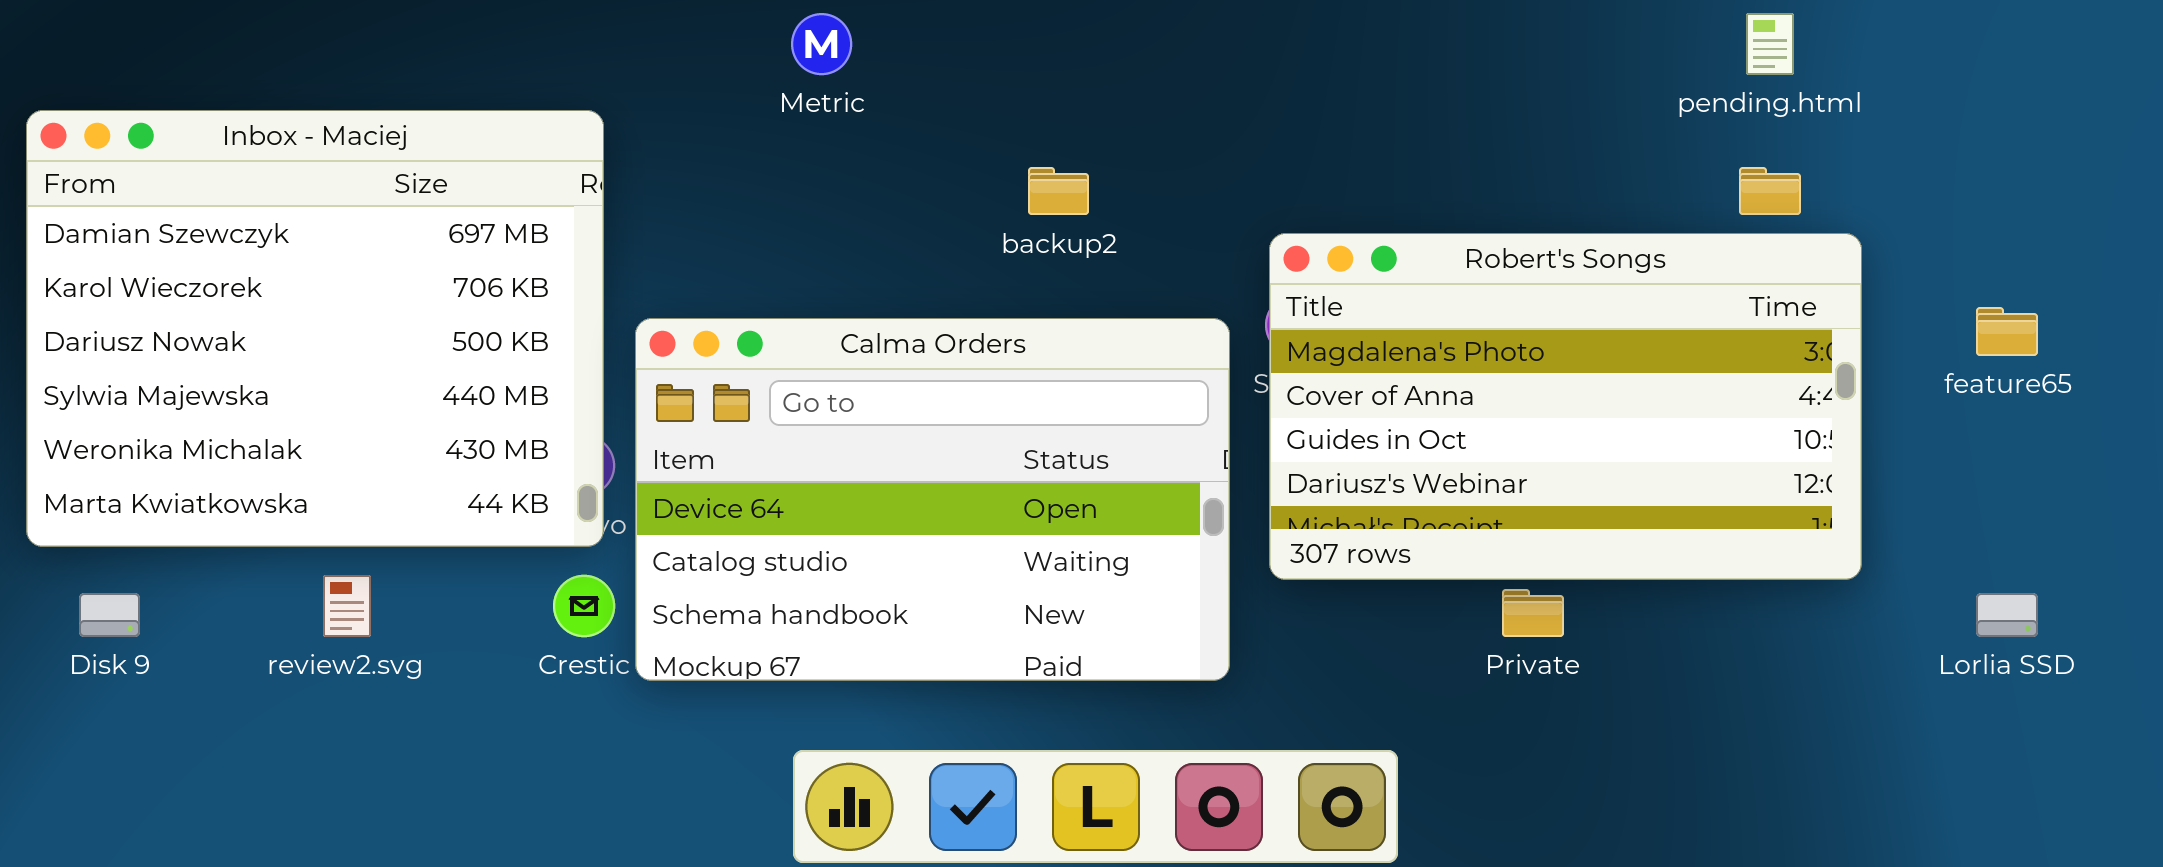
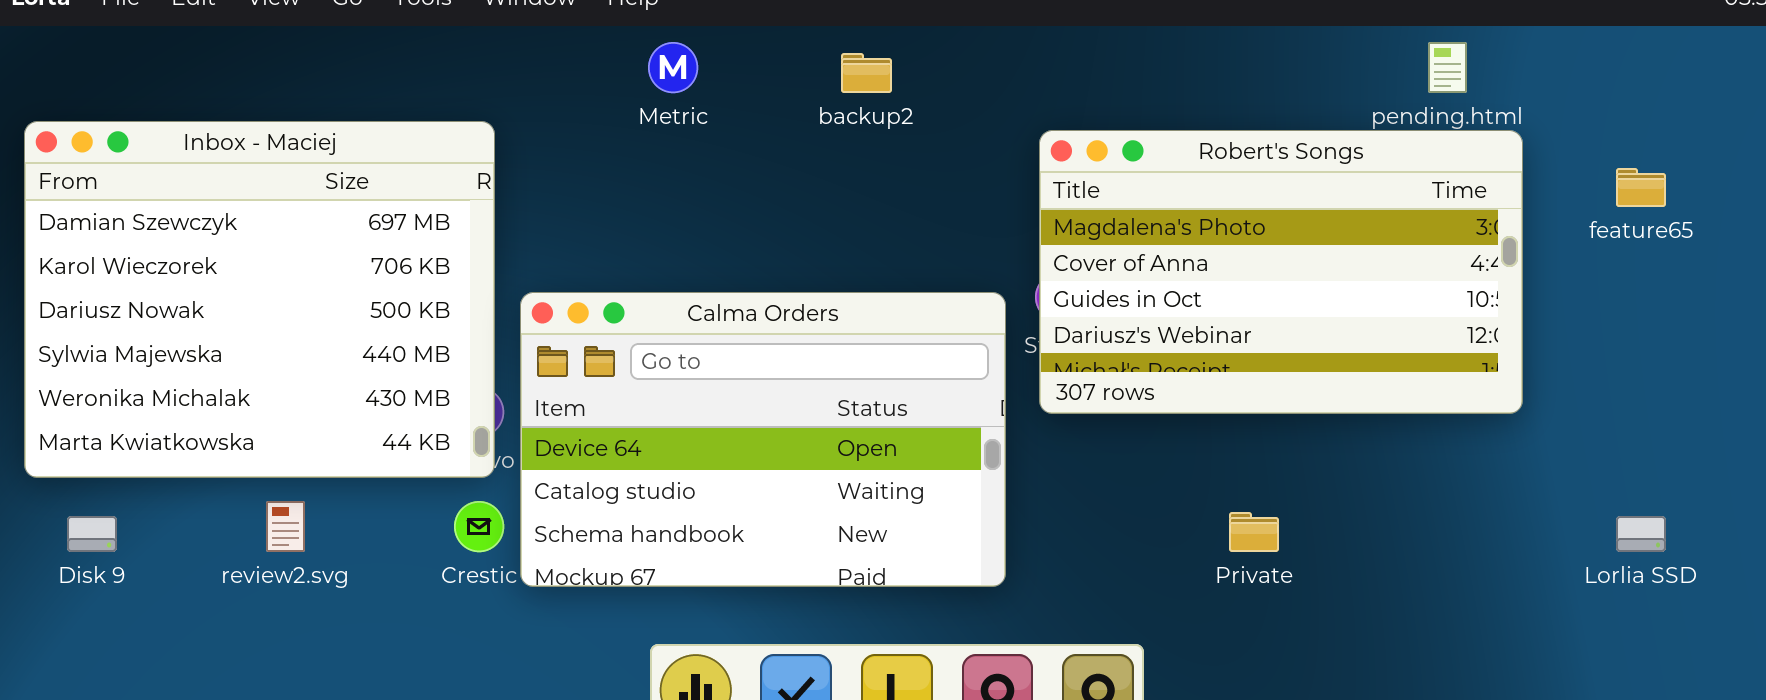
backup2: [1028,167,1089,215] -> [841,53,892,93], moved
Robert's Songs: [1269,233,1862,580] -> [1039,130,1523,414], moved
feature65: [1976,307,2038,356] -> [1616,168,1666,207], moved

